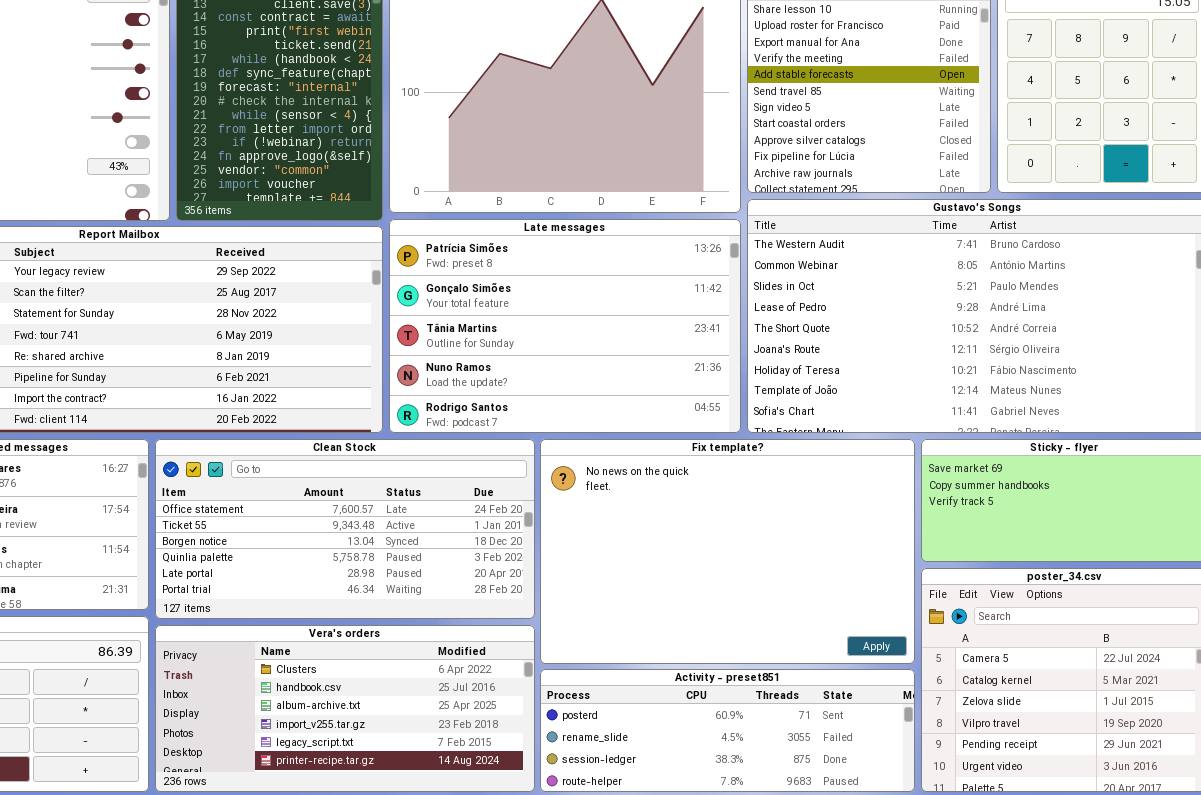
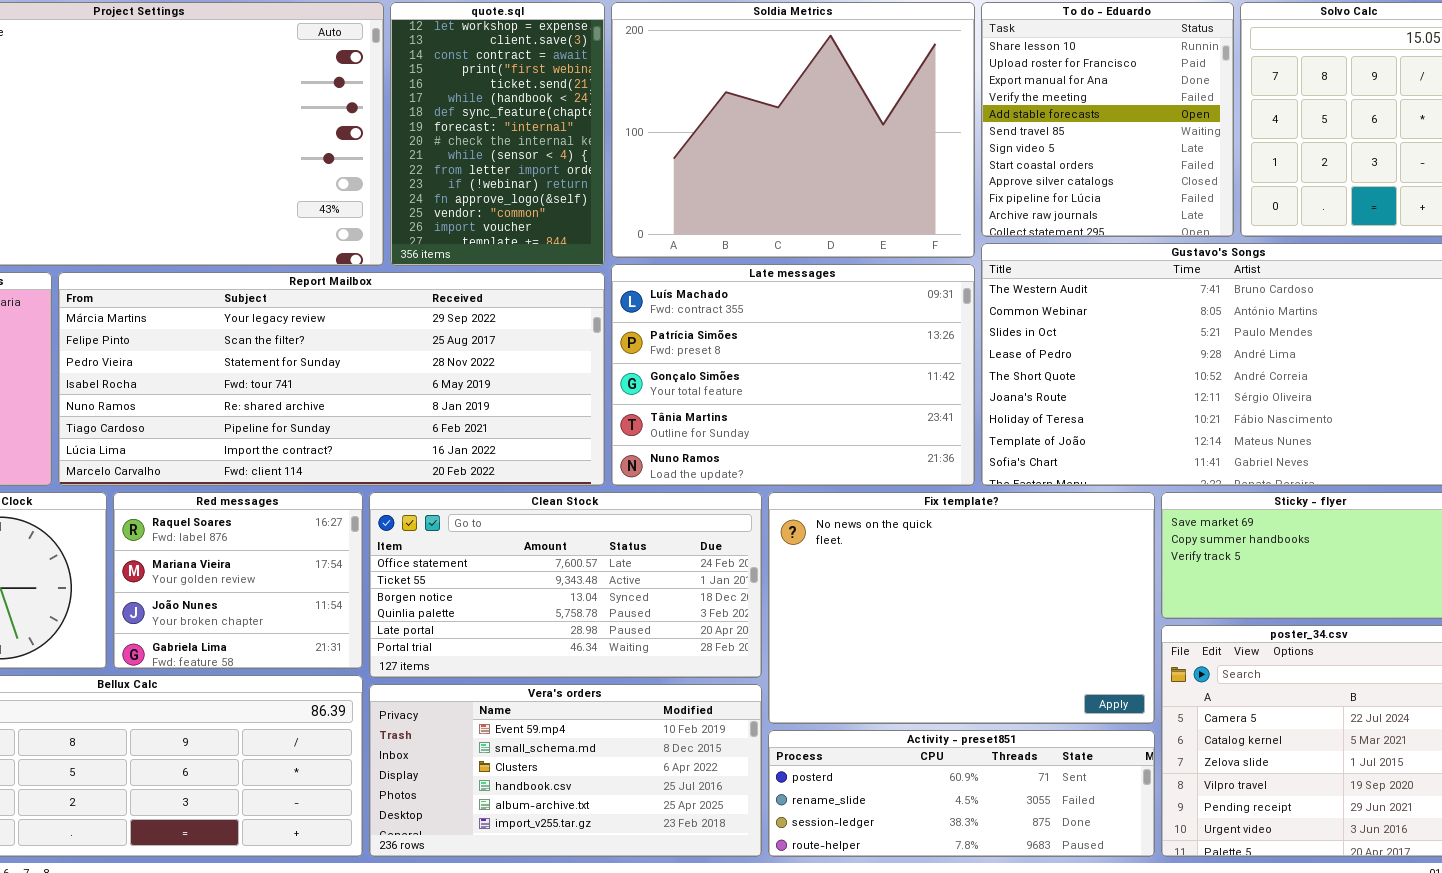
Late messages: [389,219,741,433] -> [611,264,975,486], scrolled up 1 row
Vera's orders: [155,625,535,792] -> [369,684,762,857], scrolled up 2 rows

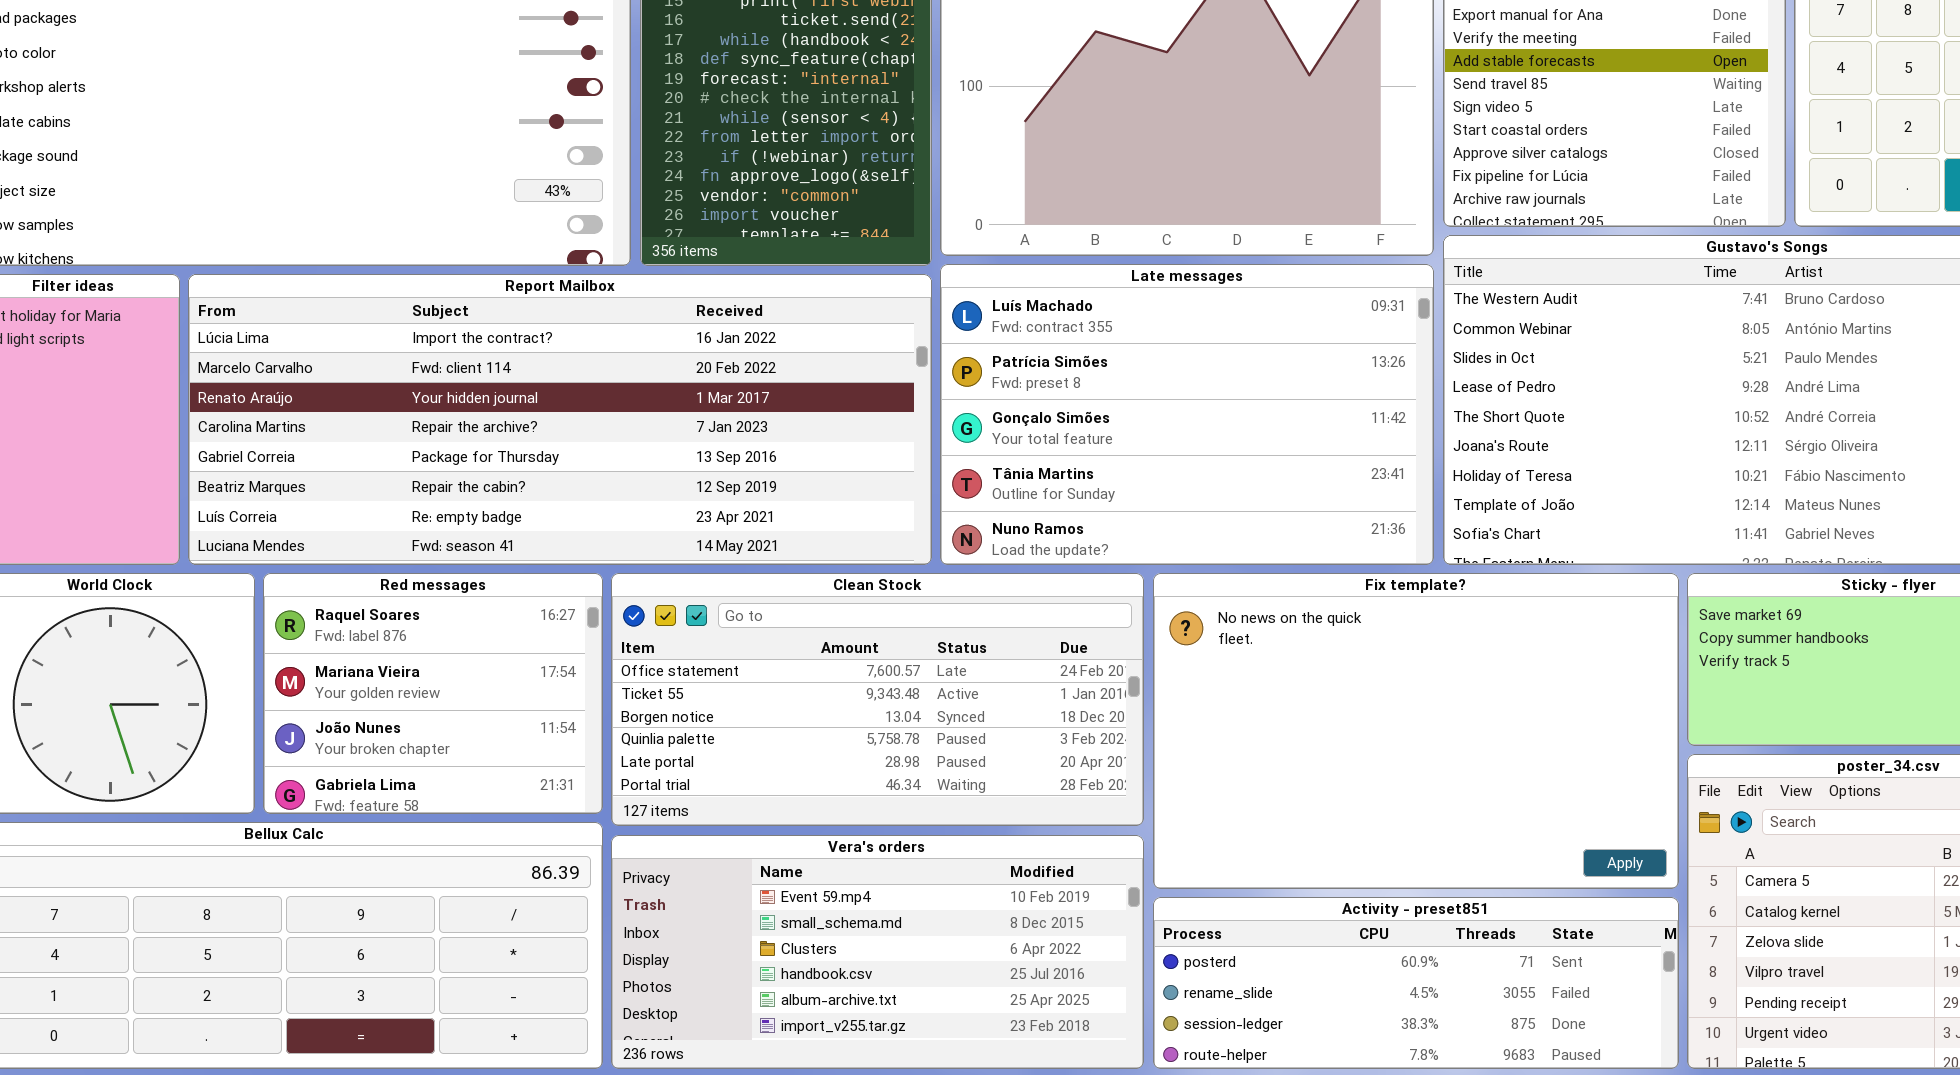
Report Mailbox: [58,272,605,486] -> [188,274,932,565], scrolled down 6 rows

